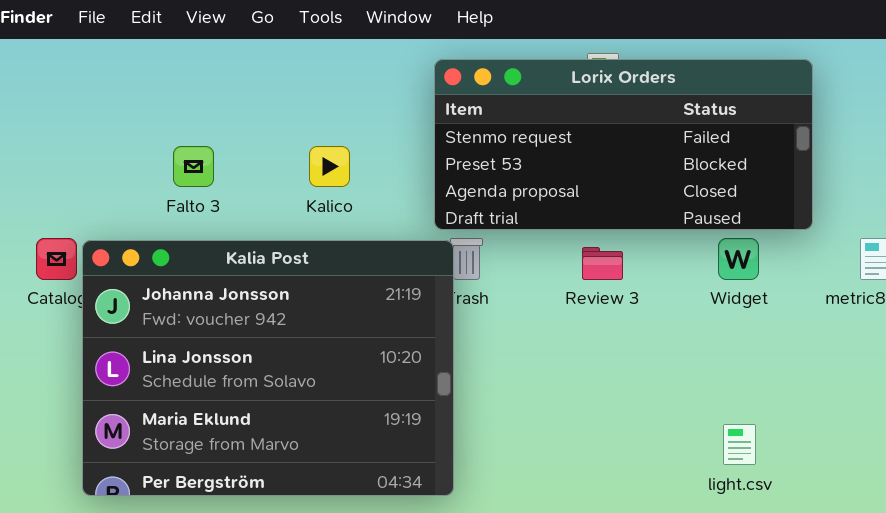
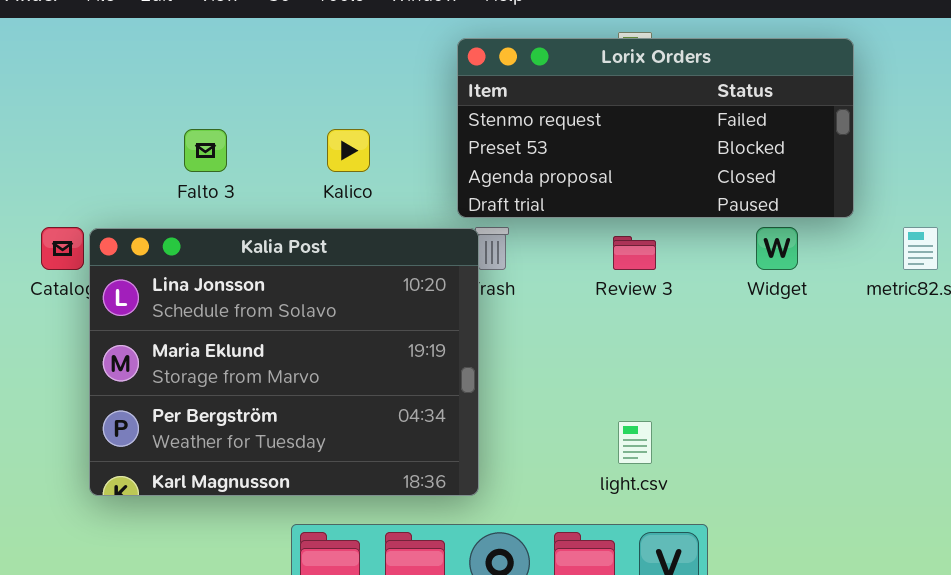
Kalia Post: [82,240,454,496] -> [89,228,479,496], scrolled down 1 row
light.csv: [723,424,756,465] -> [618,421,652,464], moved

